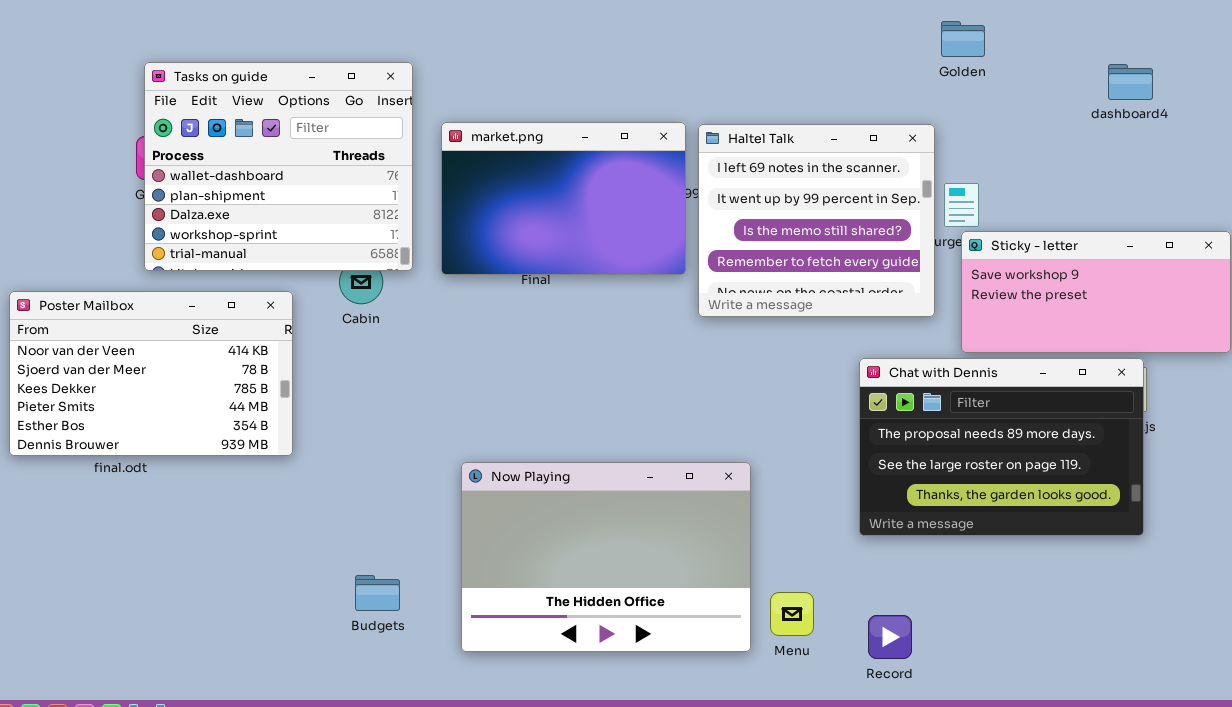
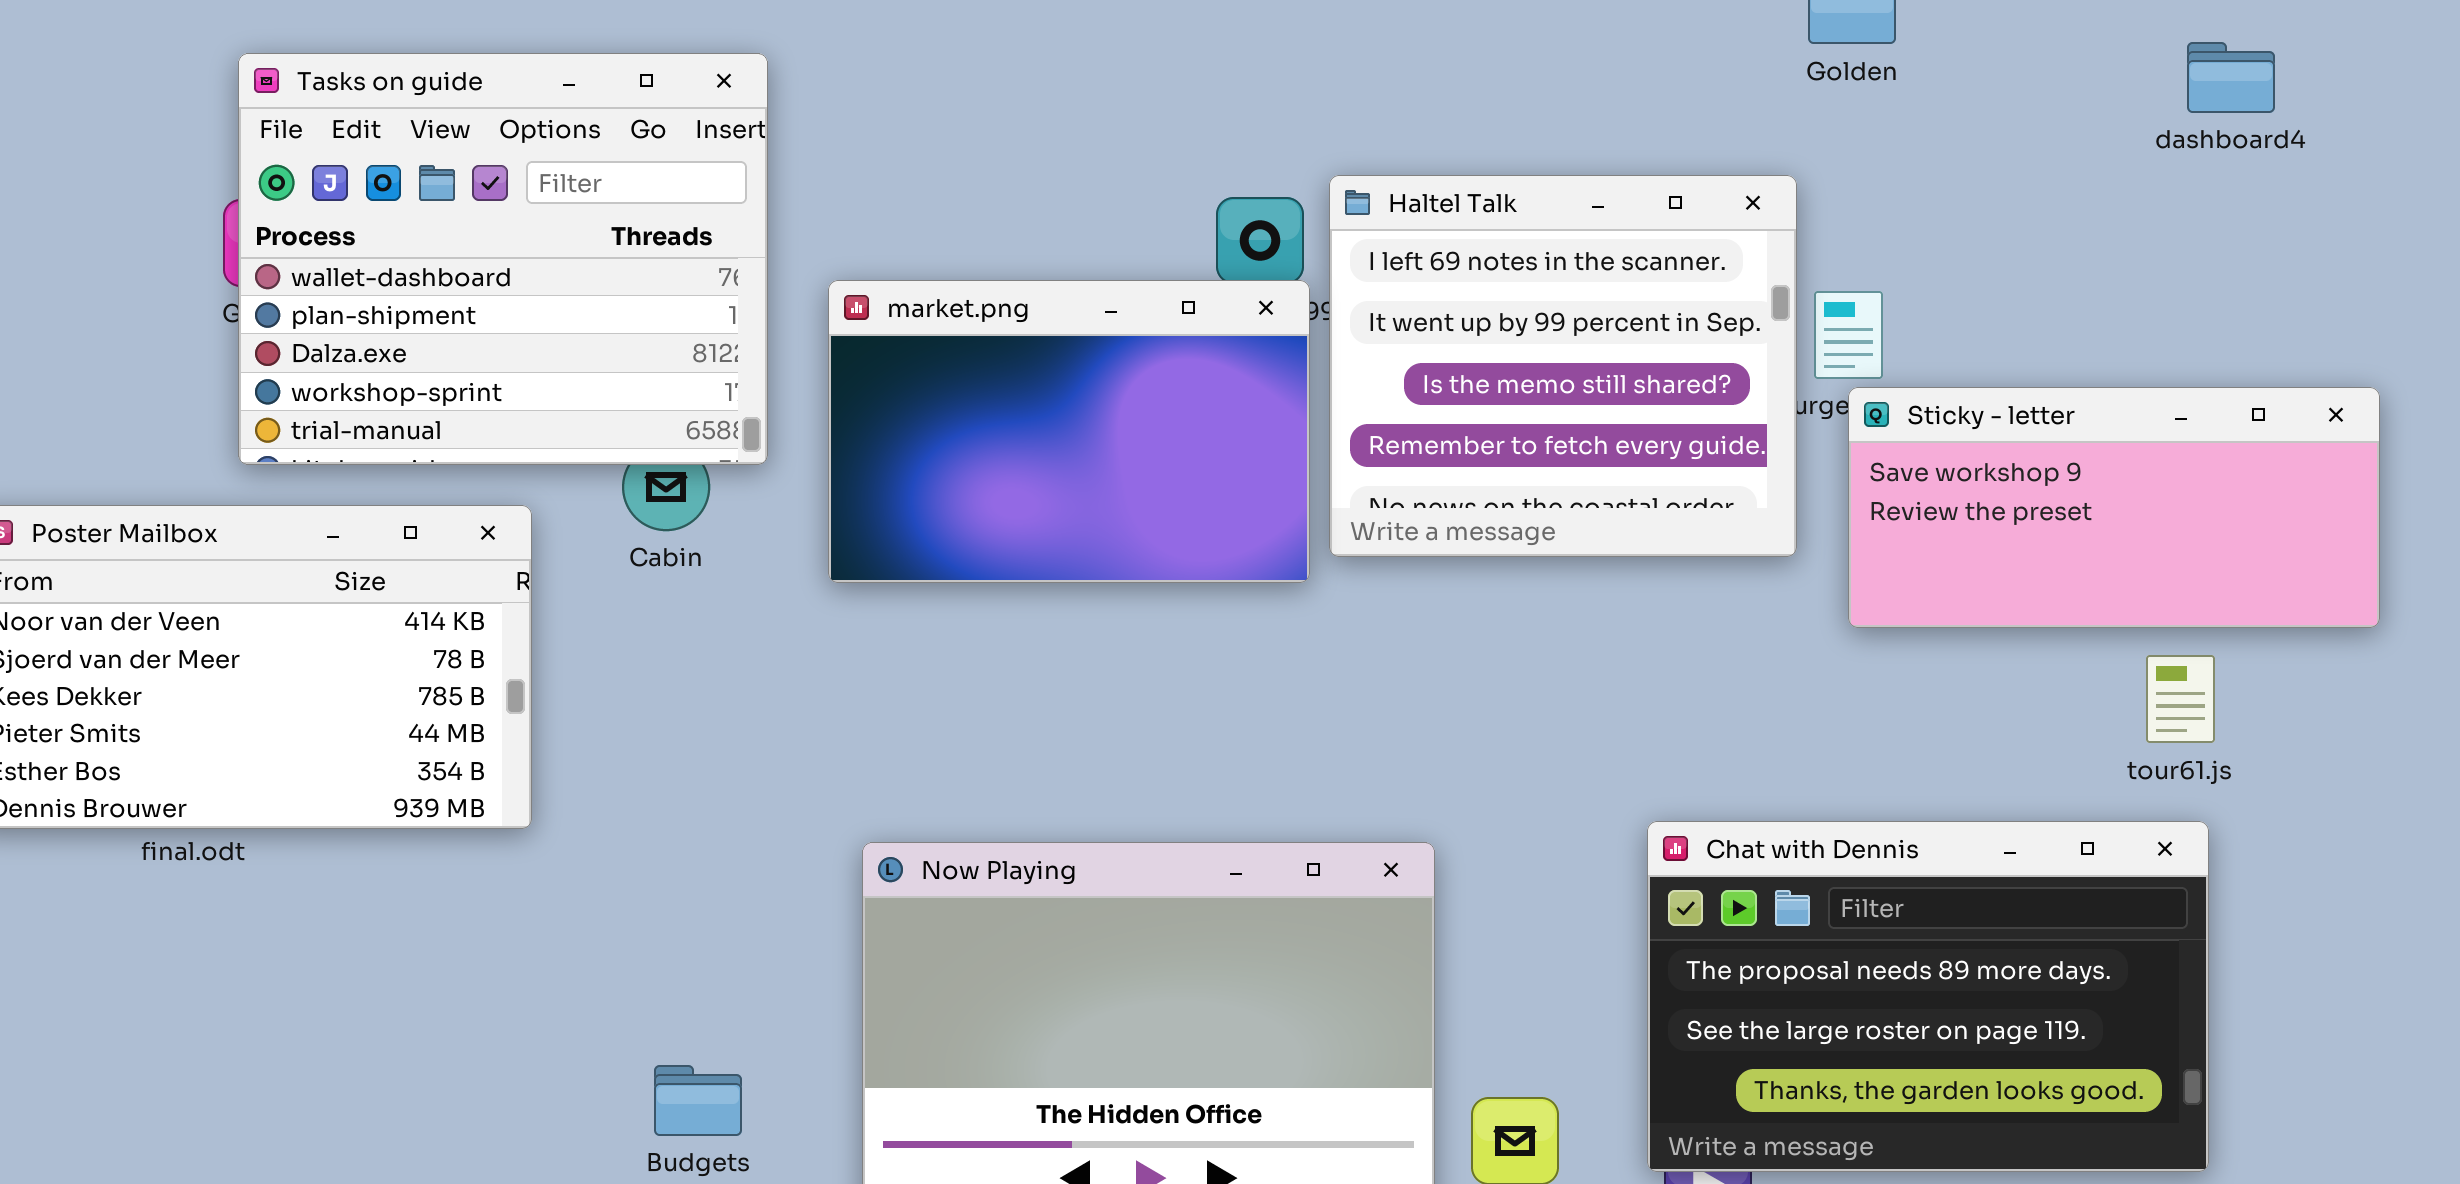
dashboard4: [1108,64,1153,100] -> [2187,42,2275,113], moved
market.png: [441,122,686,275] -> [828,280,1310,583], moved
Chat with Dennis: [859,358,1144,536] -> [1647,821,2209,1172], moved

